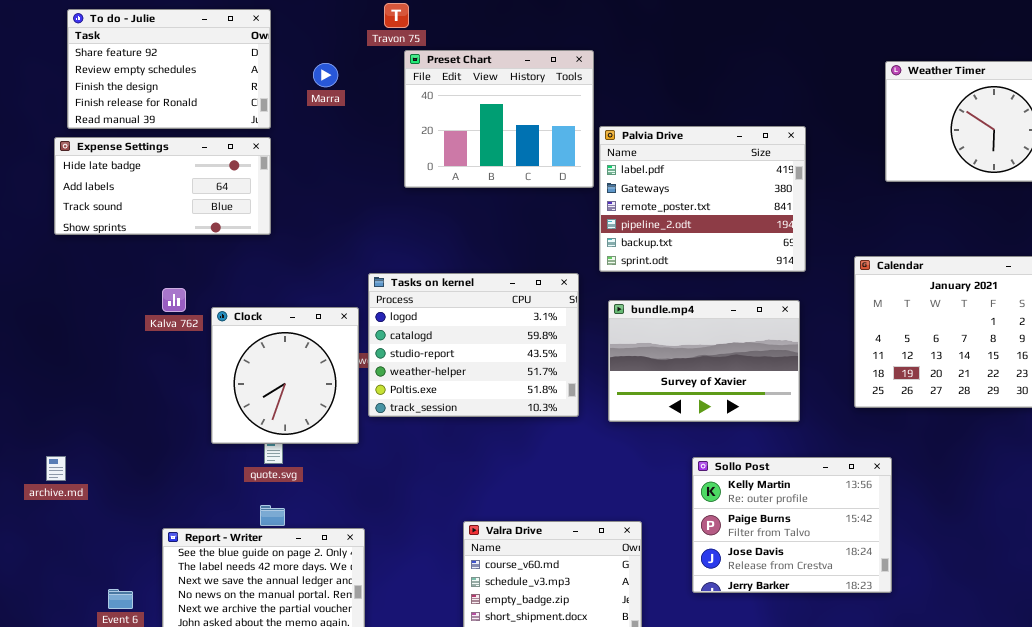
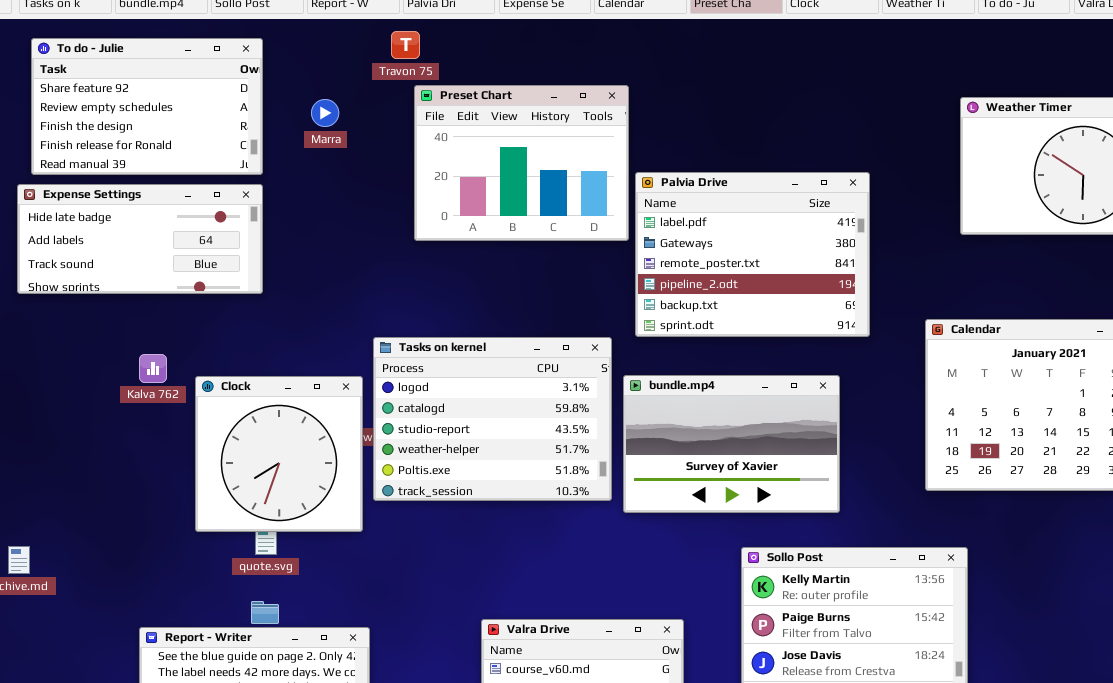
bundle.mp4: [608,300,800,422] -> [623,375,840,513], moved

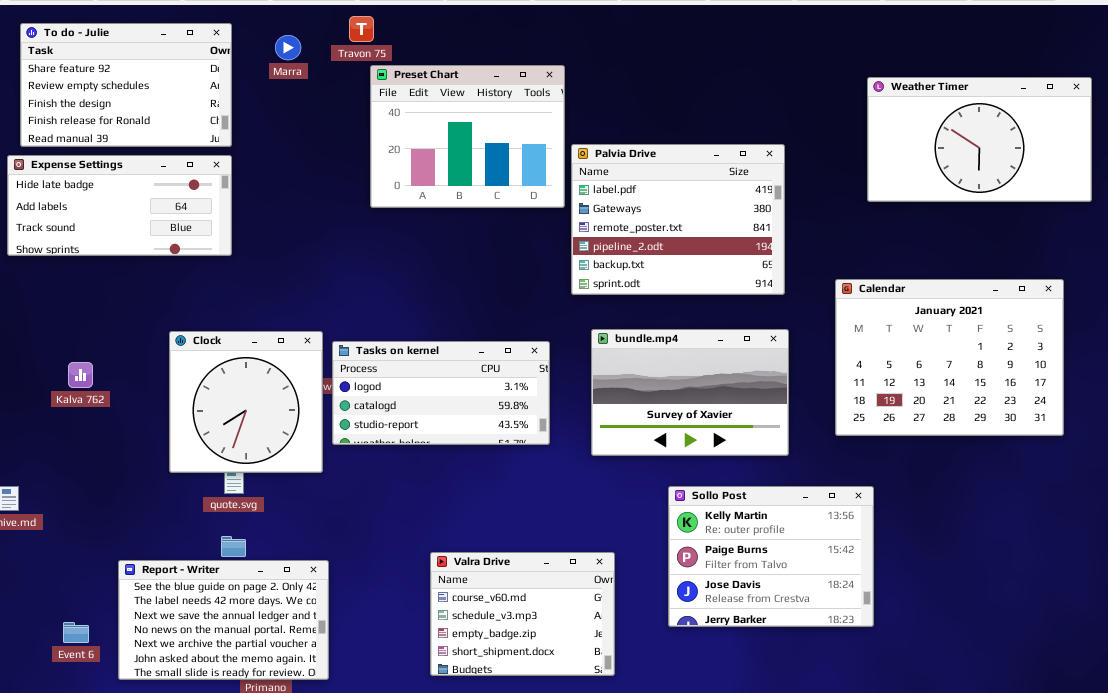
Marra: [311,99,339,127] -> [275,35,301,60], moved
Tasks on kernel: [373,337,612,501] -> [332,341,550,445], resized
Kalva 762: [139,354,167,383] -> [68,362,93,388], moved
bundle.mp4: [623,375,840,513] -> [591,329,789,456], moved

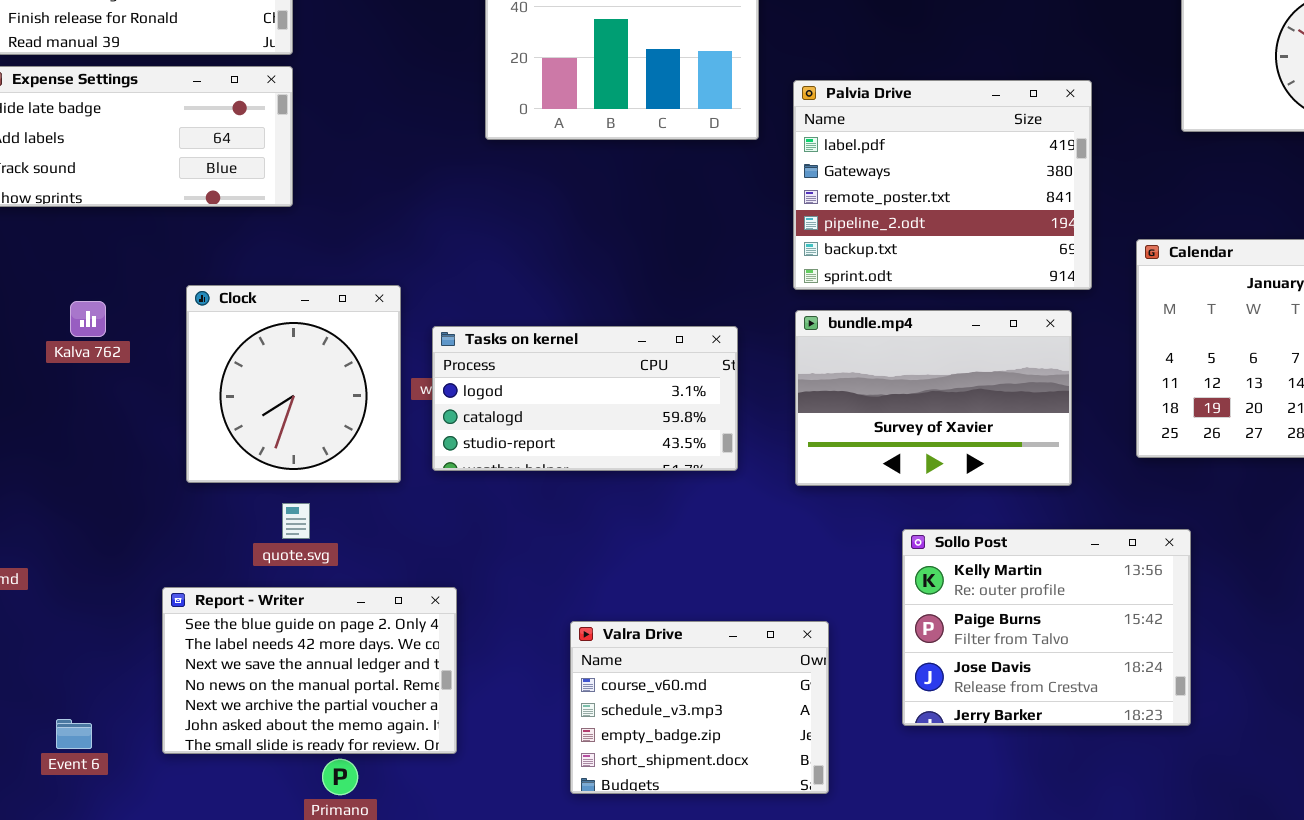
Palvia Drive: [571,144,785,295] -> [793,80,1092,290], moved
Clock: [169,331,323,473] -> [186,285,401,483], moved
Kalva 762: [68,362,93,388] -> [70,301,106,337], moved
Report - Writer: [118,560,329,680] -> [162,587,457,754], moved

